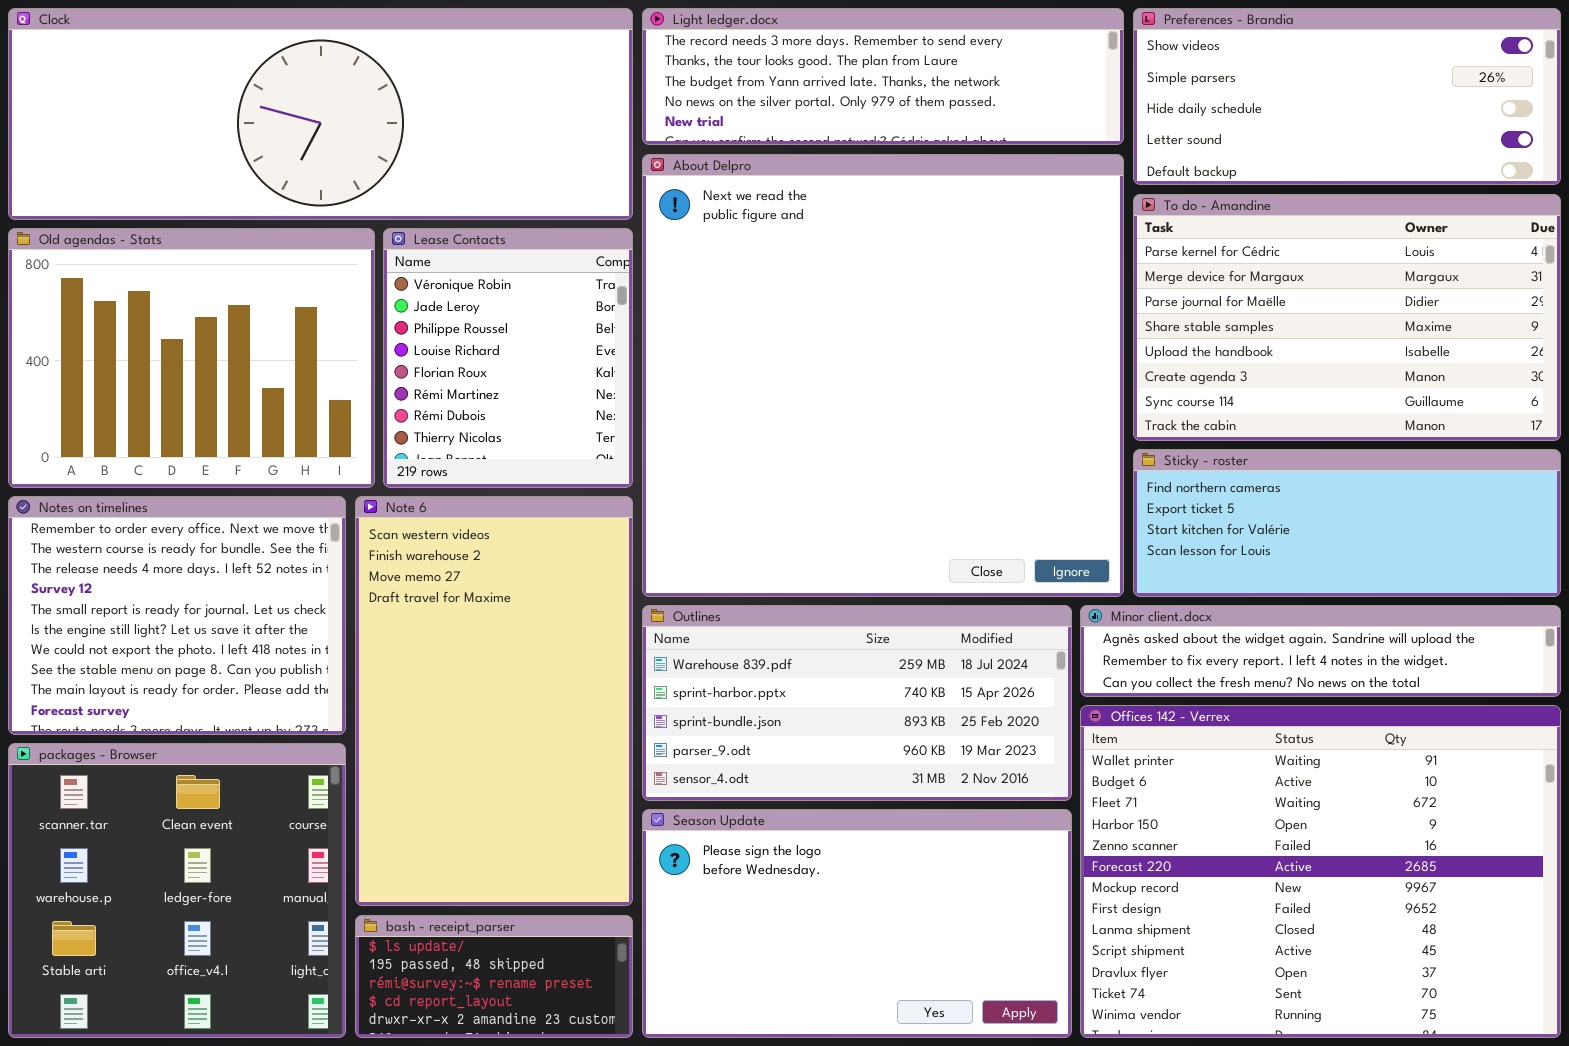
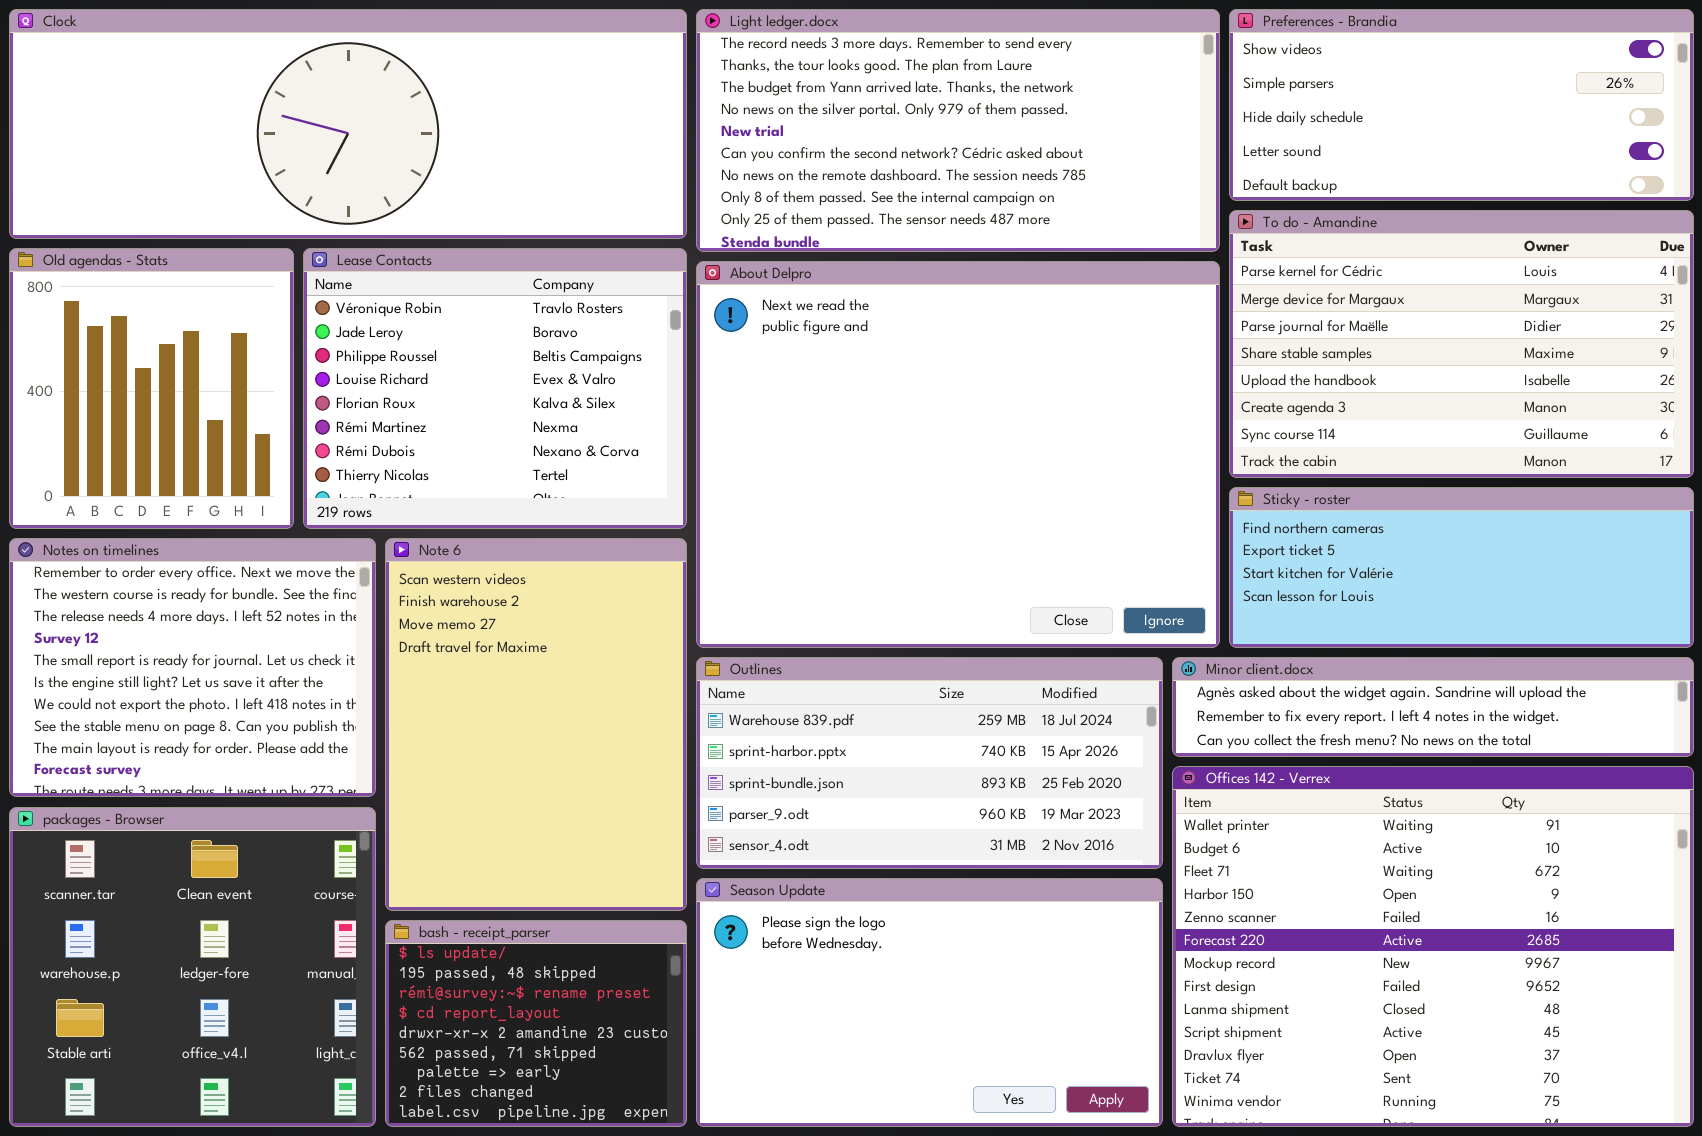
Light ledger.docx: [642,8,1124,145] -> [696,9,1220,252], resized
About Delpro: [642,154,1124,597] -> [696,261,1220,648], resized
Old agendas - Stats: [8,228,375,488] -> [9,248,294,529], resized
Lease Contacts: [383,228,633,488] -> [303,248,687,529], resized
Note 6: [355,496,633,906] -> [385,538,687,911], resized
bash - receipt_parser: [355,915,633,1038] -> [385,920,687,1127], resized

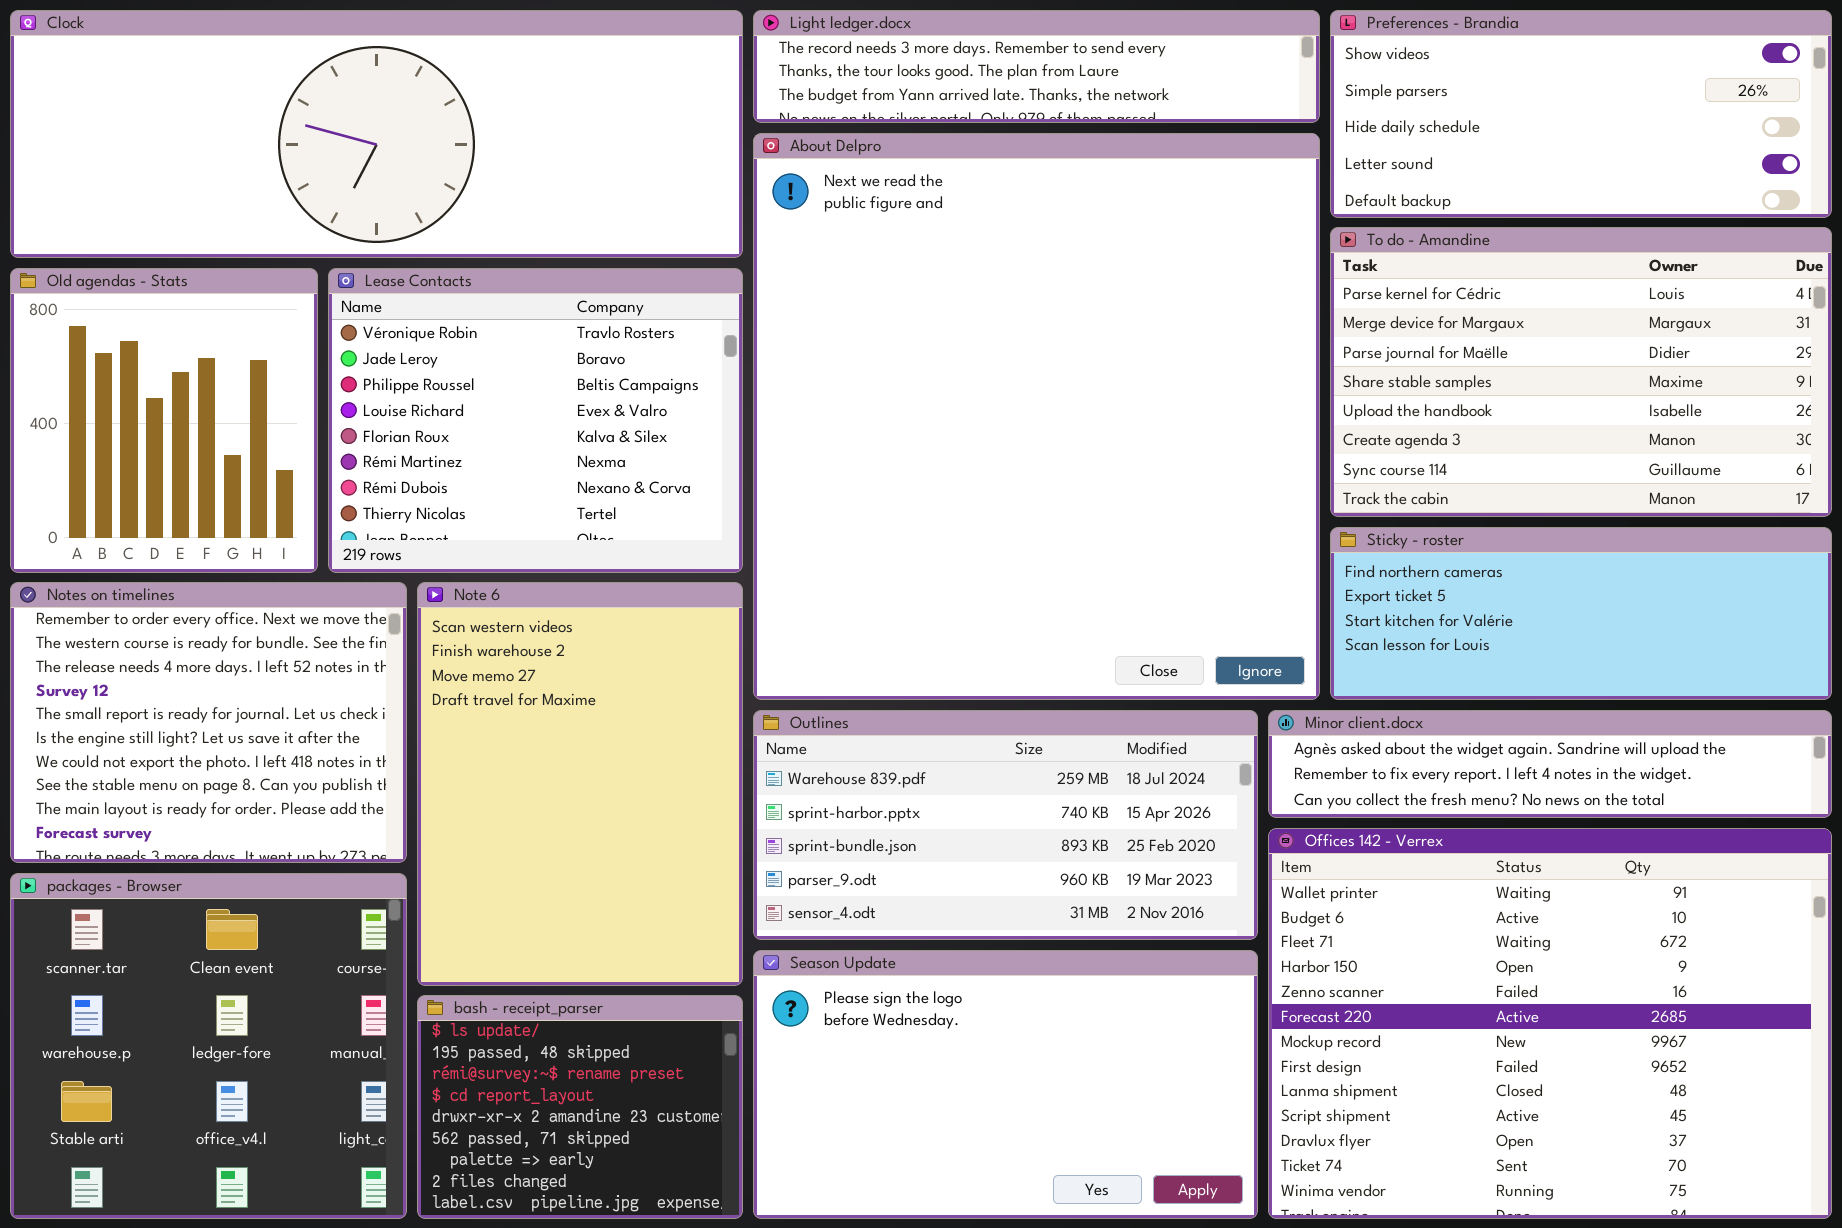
Light ledger.docx: [696,9,1220,252] -> [753,10,1320,123], resized
About Delpro: [696,261,1220,648] -> [753,133,1320,700], resized

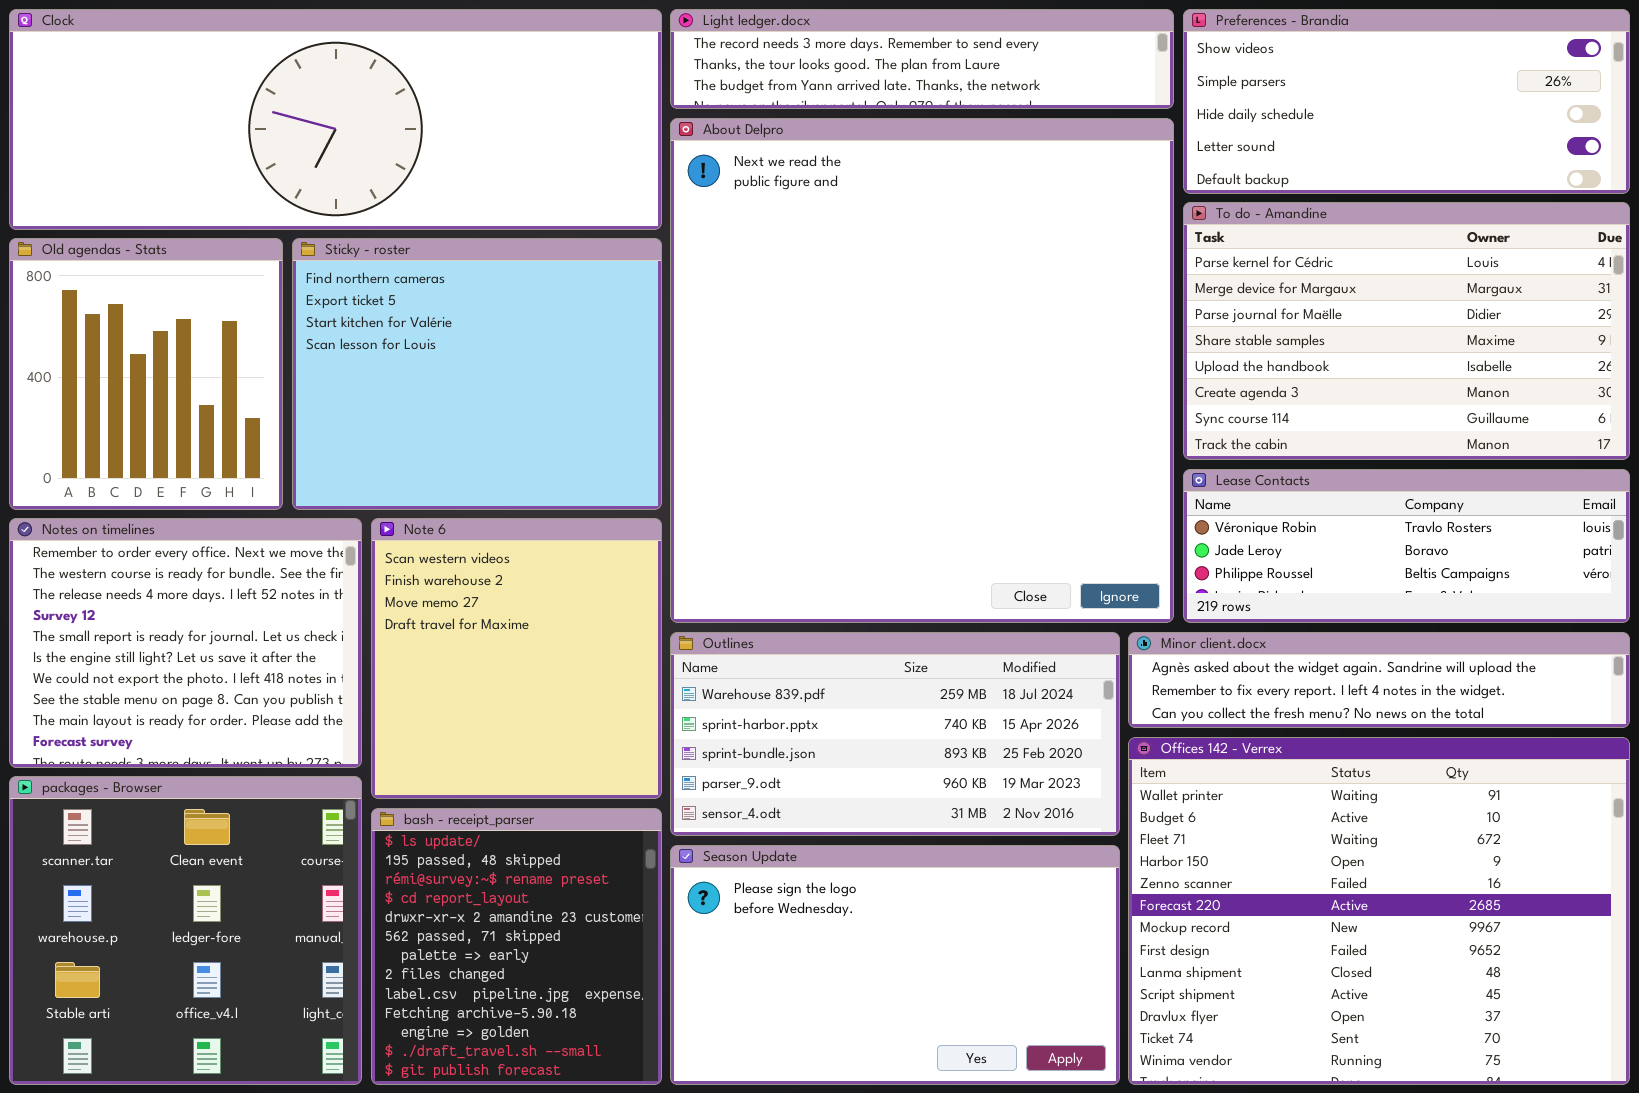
Lease Contacts: [328,268,743,573] -> [1183,469,1630,623], moved, resized
Sticky - roster: [1330,527,1832,700] -> [292,238,662,510], moved, resized
Note 6: [417,582,743,986] -> [371,518,662,799], resized
bash - receipt_parser: [417,995,743,1219] -> [371,808,662,1085], resized

